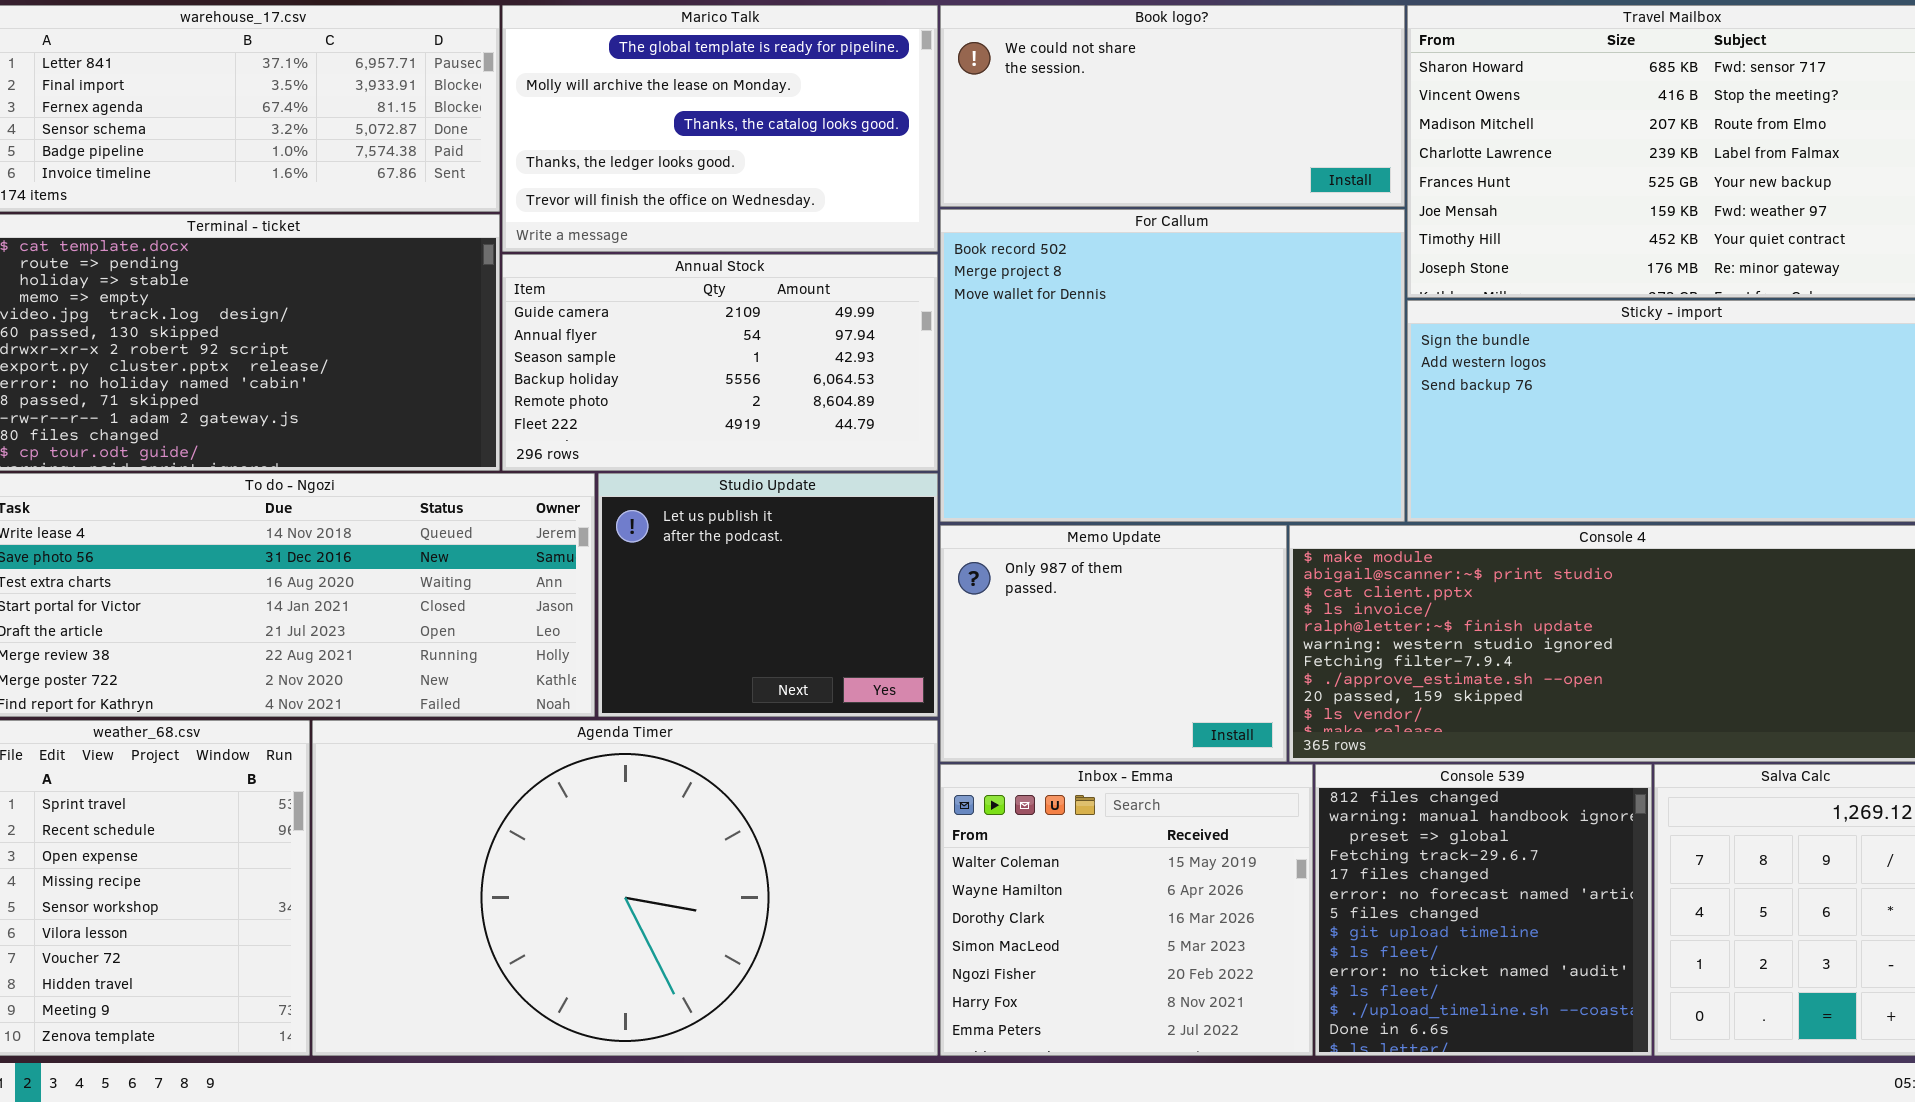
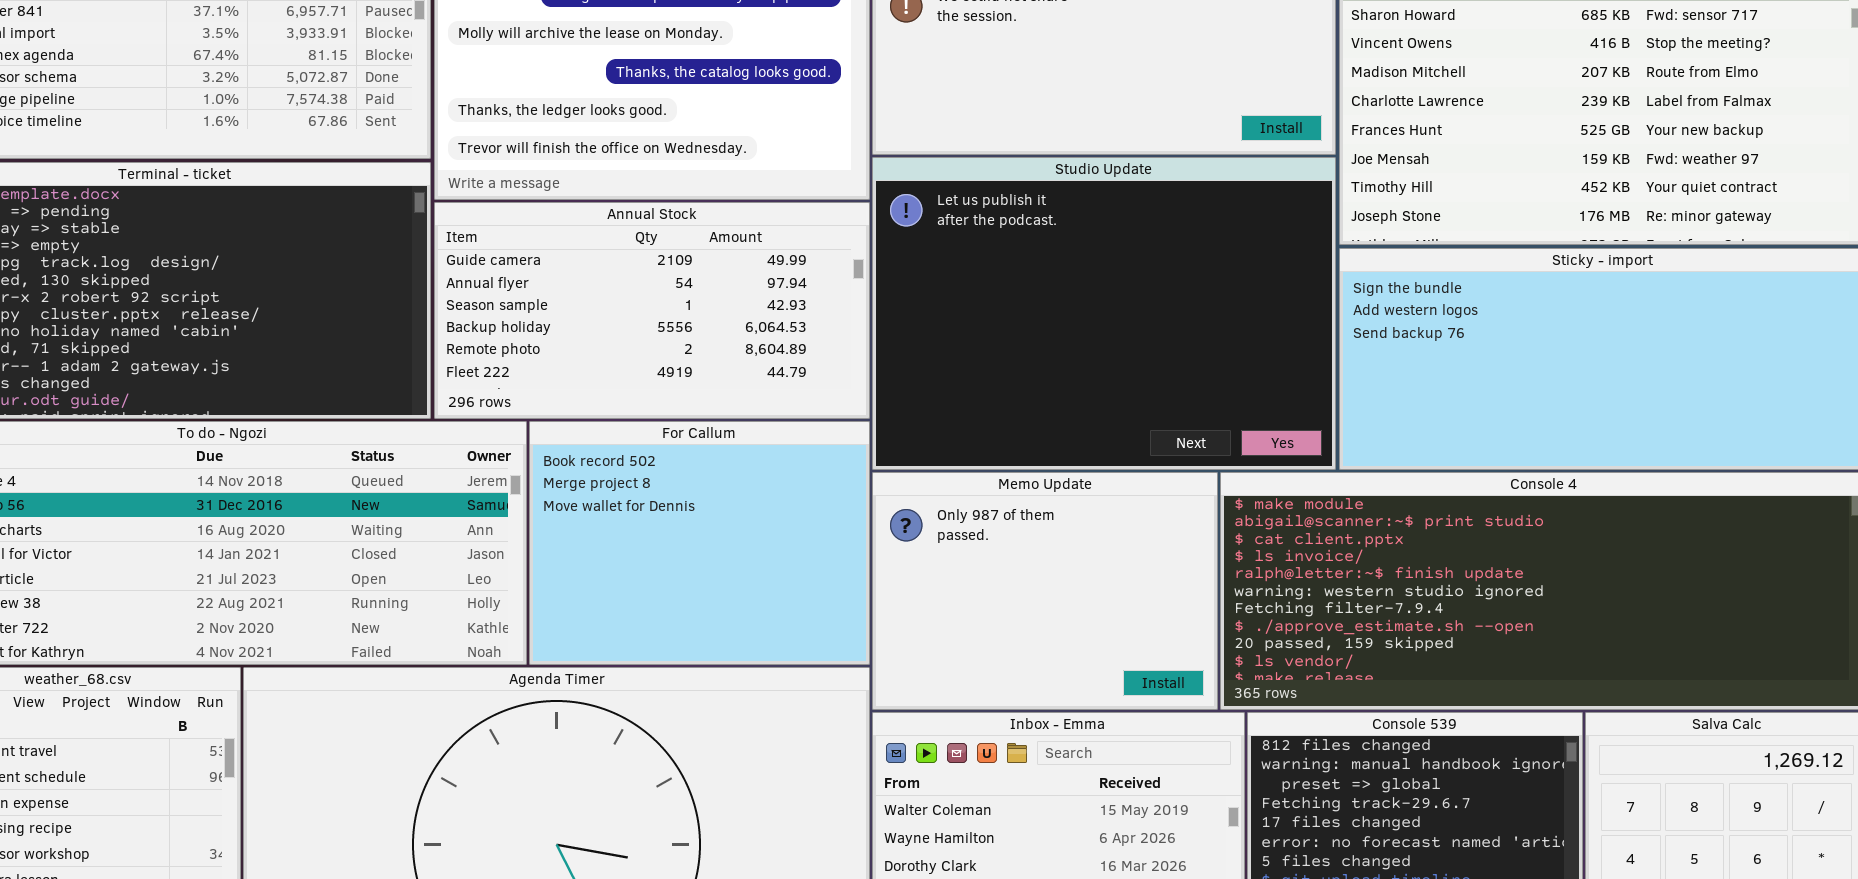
For Callum: [940,209,1405,522] -> [529,421,870,665], moved, resized
Studio Update: [598,473,938,717] -> [872,157,1336,470], moved, resized

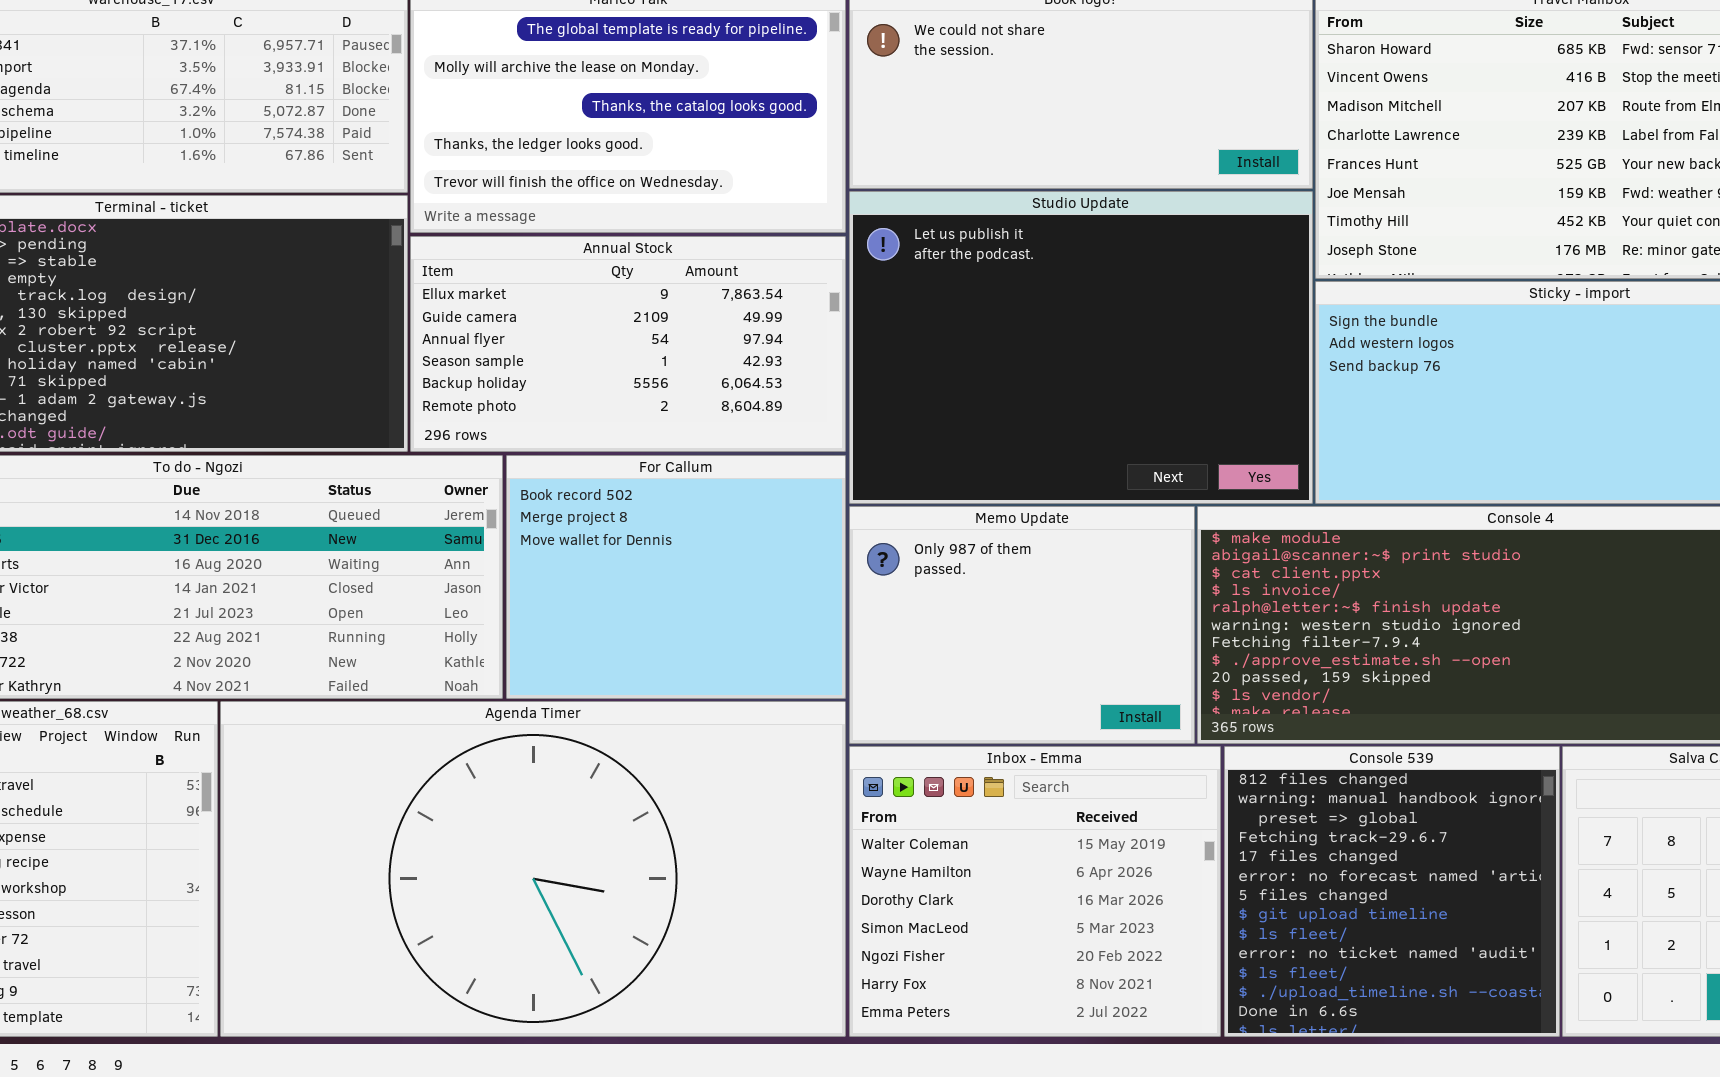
Annual Stock: [434,202,870,419] -> [410,236,846,452], scrolled up 1 row

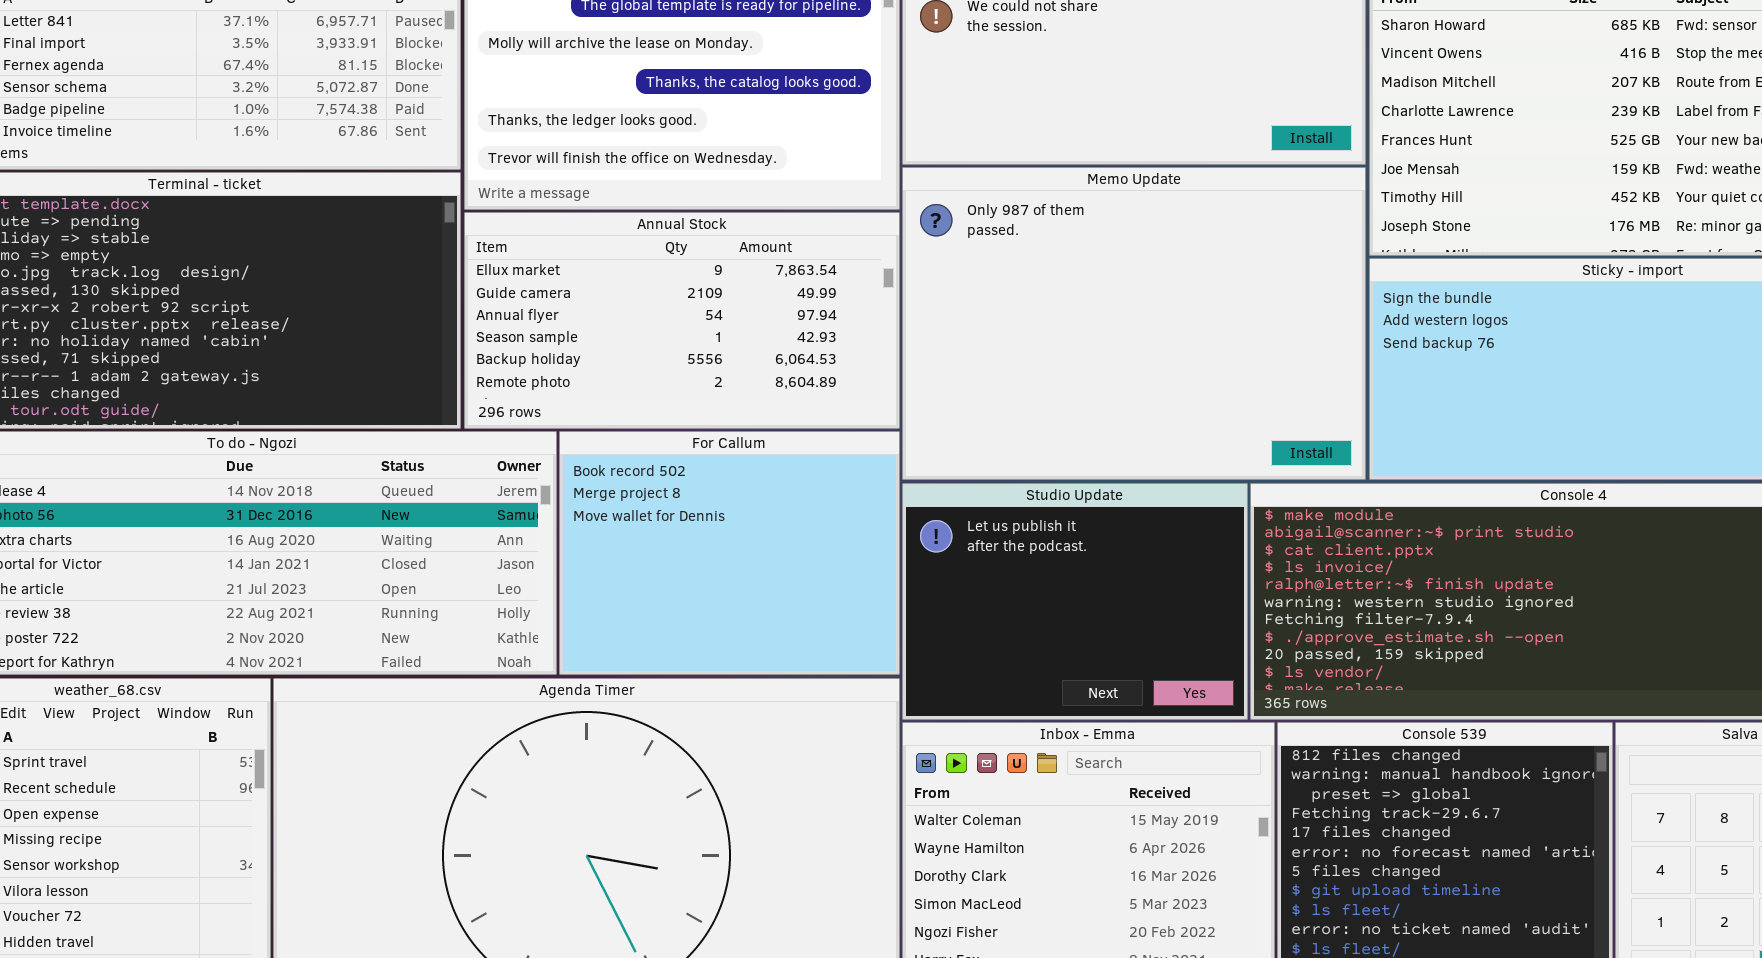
Studio Update: [849,191,1313,504] -> [902,483,1248,720], moved, resized
Memo Update: [849,506,1195,744] -> [902,167,1366,480], moved, resized

